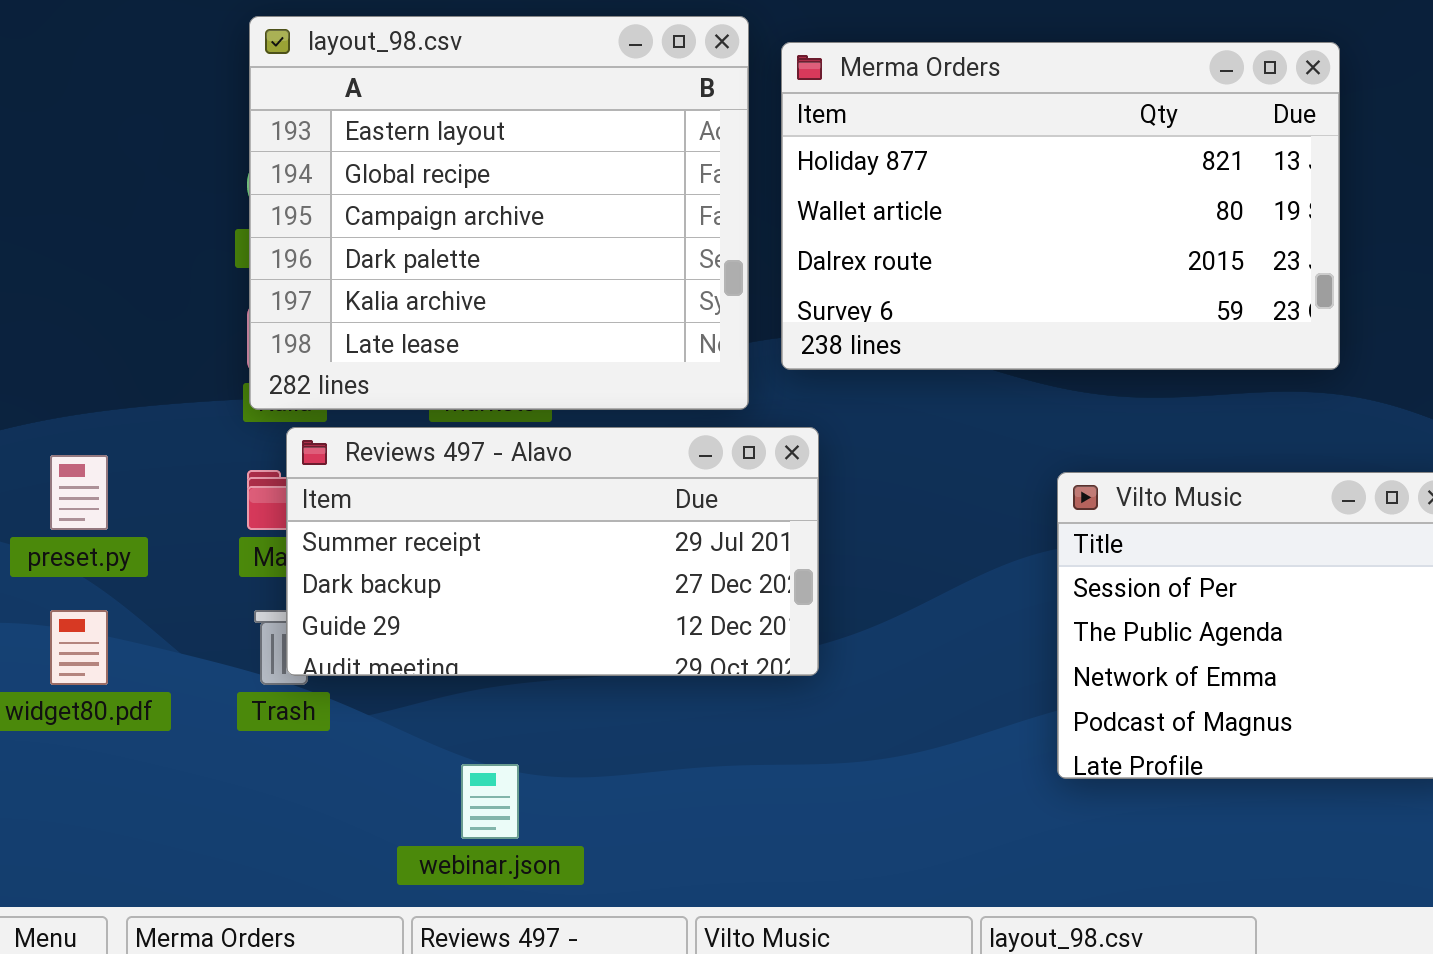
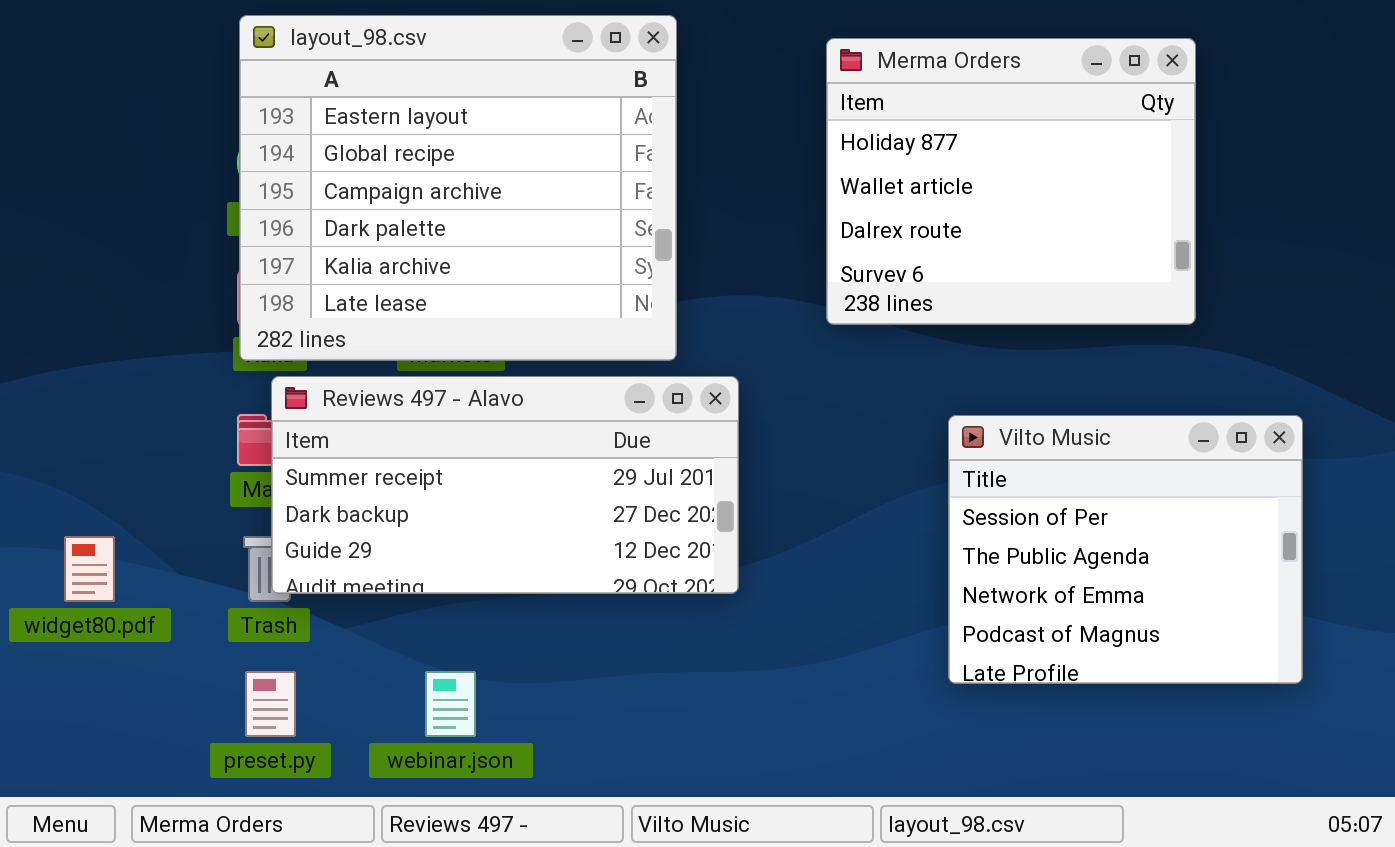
Merma Orders: [781,42,1340,370] -> [826,38,1196,325], resized
preset.py: [50,455,108,530] -> [245,671,296,737], moved

